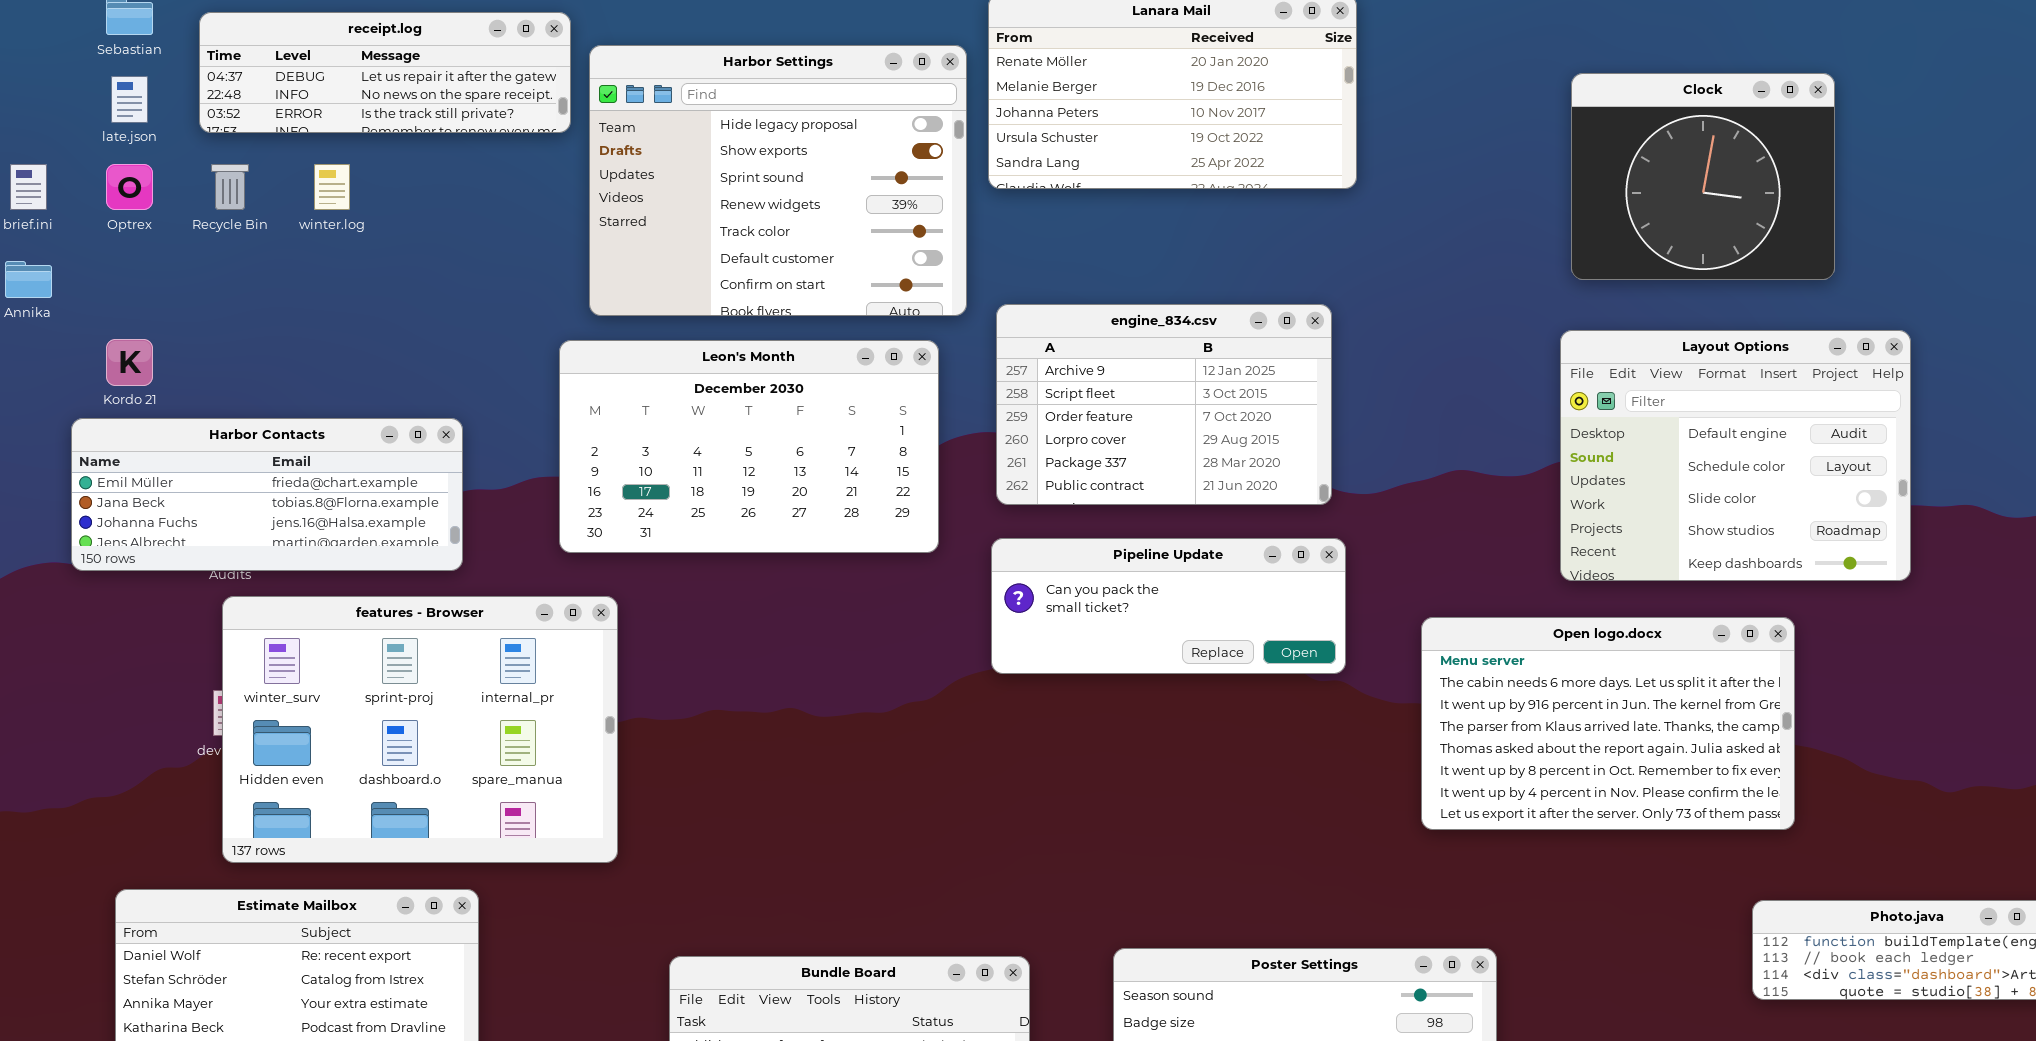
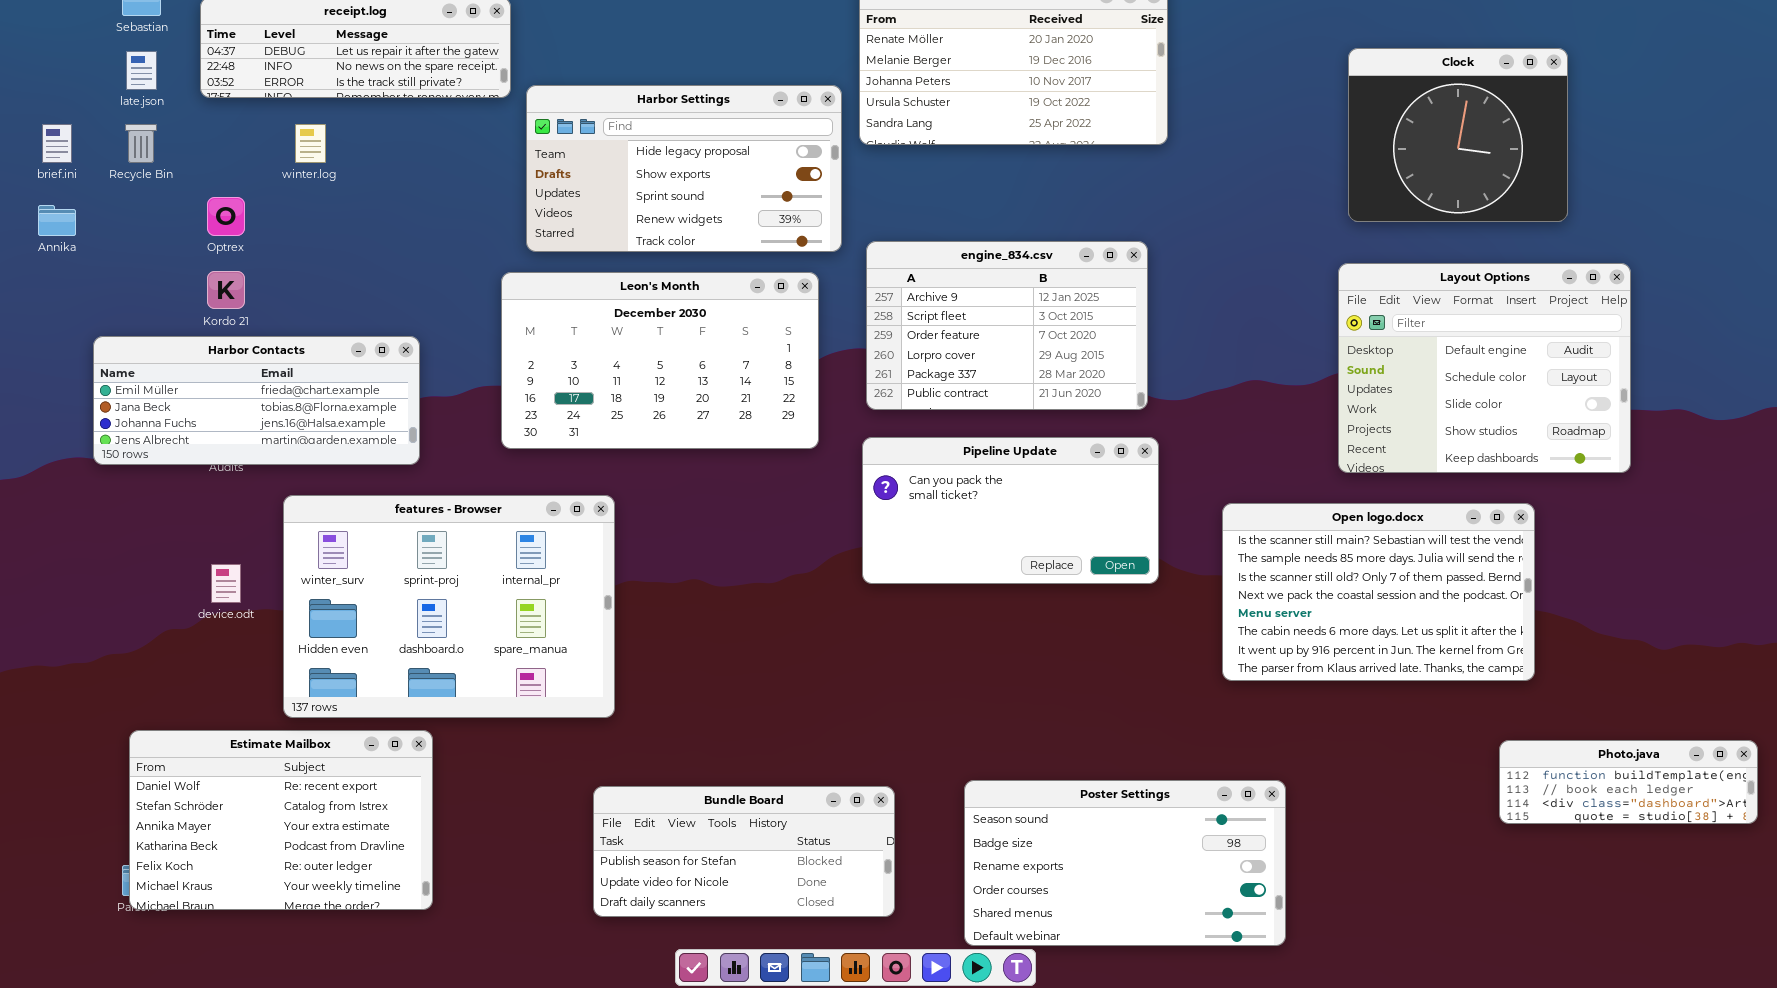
Harbor Settings: [589,45,967,316] -> [526,85,842,252], resized
Optrex: [106,164,153,210] -> [207,197,245,236], moved
Recycle Bin: [211,164,249,210] -> [125,124,157,163], moved
Kordo 21: [106,339,153,386] -> [207,271,245,309], moved
Pipeline Update: [991,538,1346,674] -> [862,437,1159,584], resized
features - Browser: [222,596,618,863] -> [283,495,615,718], moved
Open logo.docx: [1421,617,1795,830] -> [1222,503,1535,681], scrolled up 4 rows

